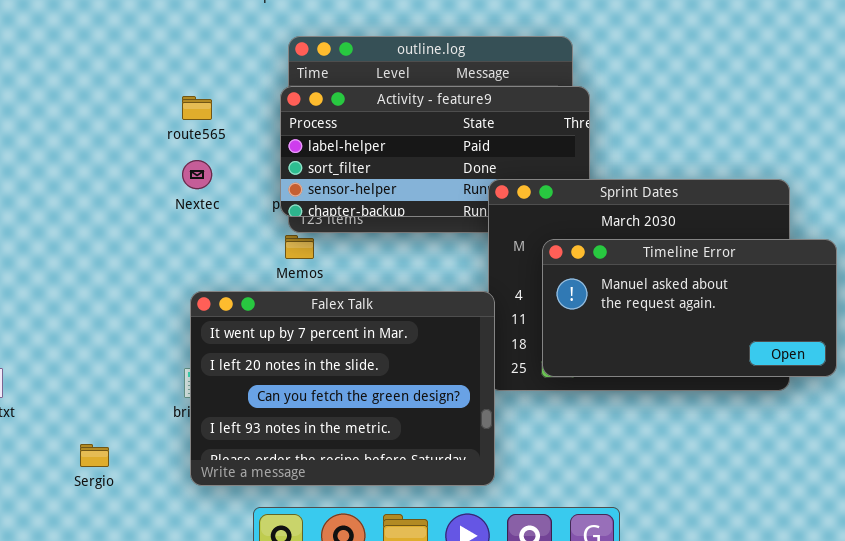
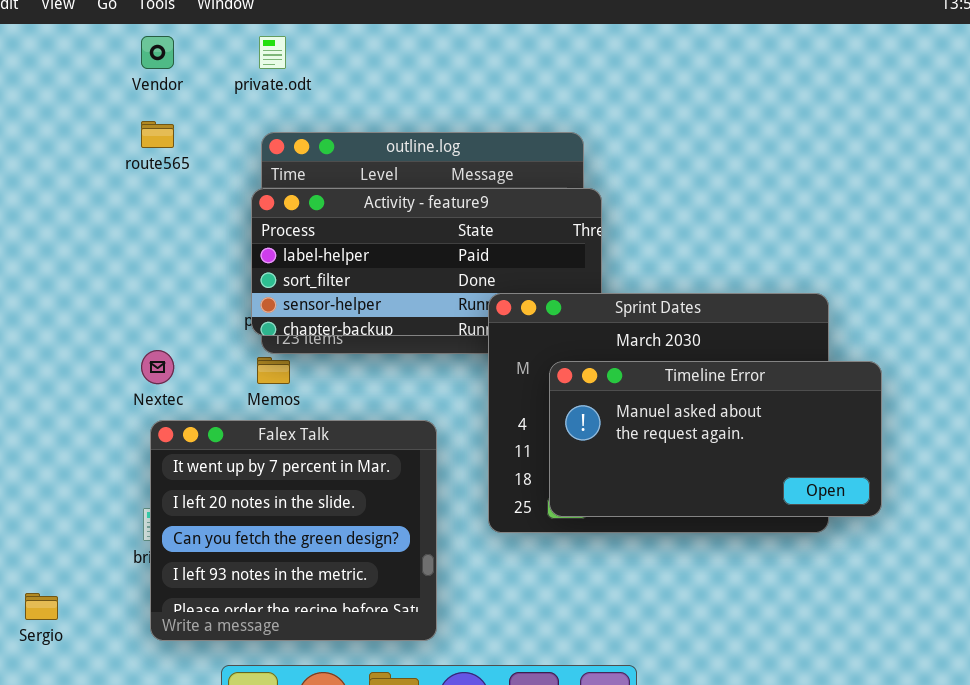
route565: [182,96,212,120] -> [141,121,174,148], moved
Nextec: [182,160,212,189] -> [141,350,174,384], moved
Falex Talk: [190,291,495,486] -> [150,420,437,641], resized

